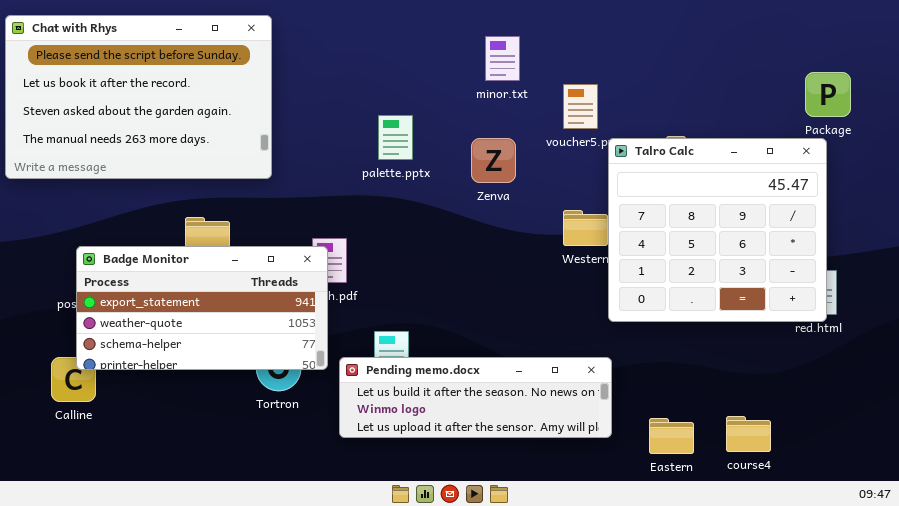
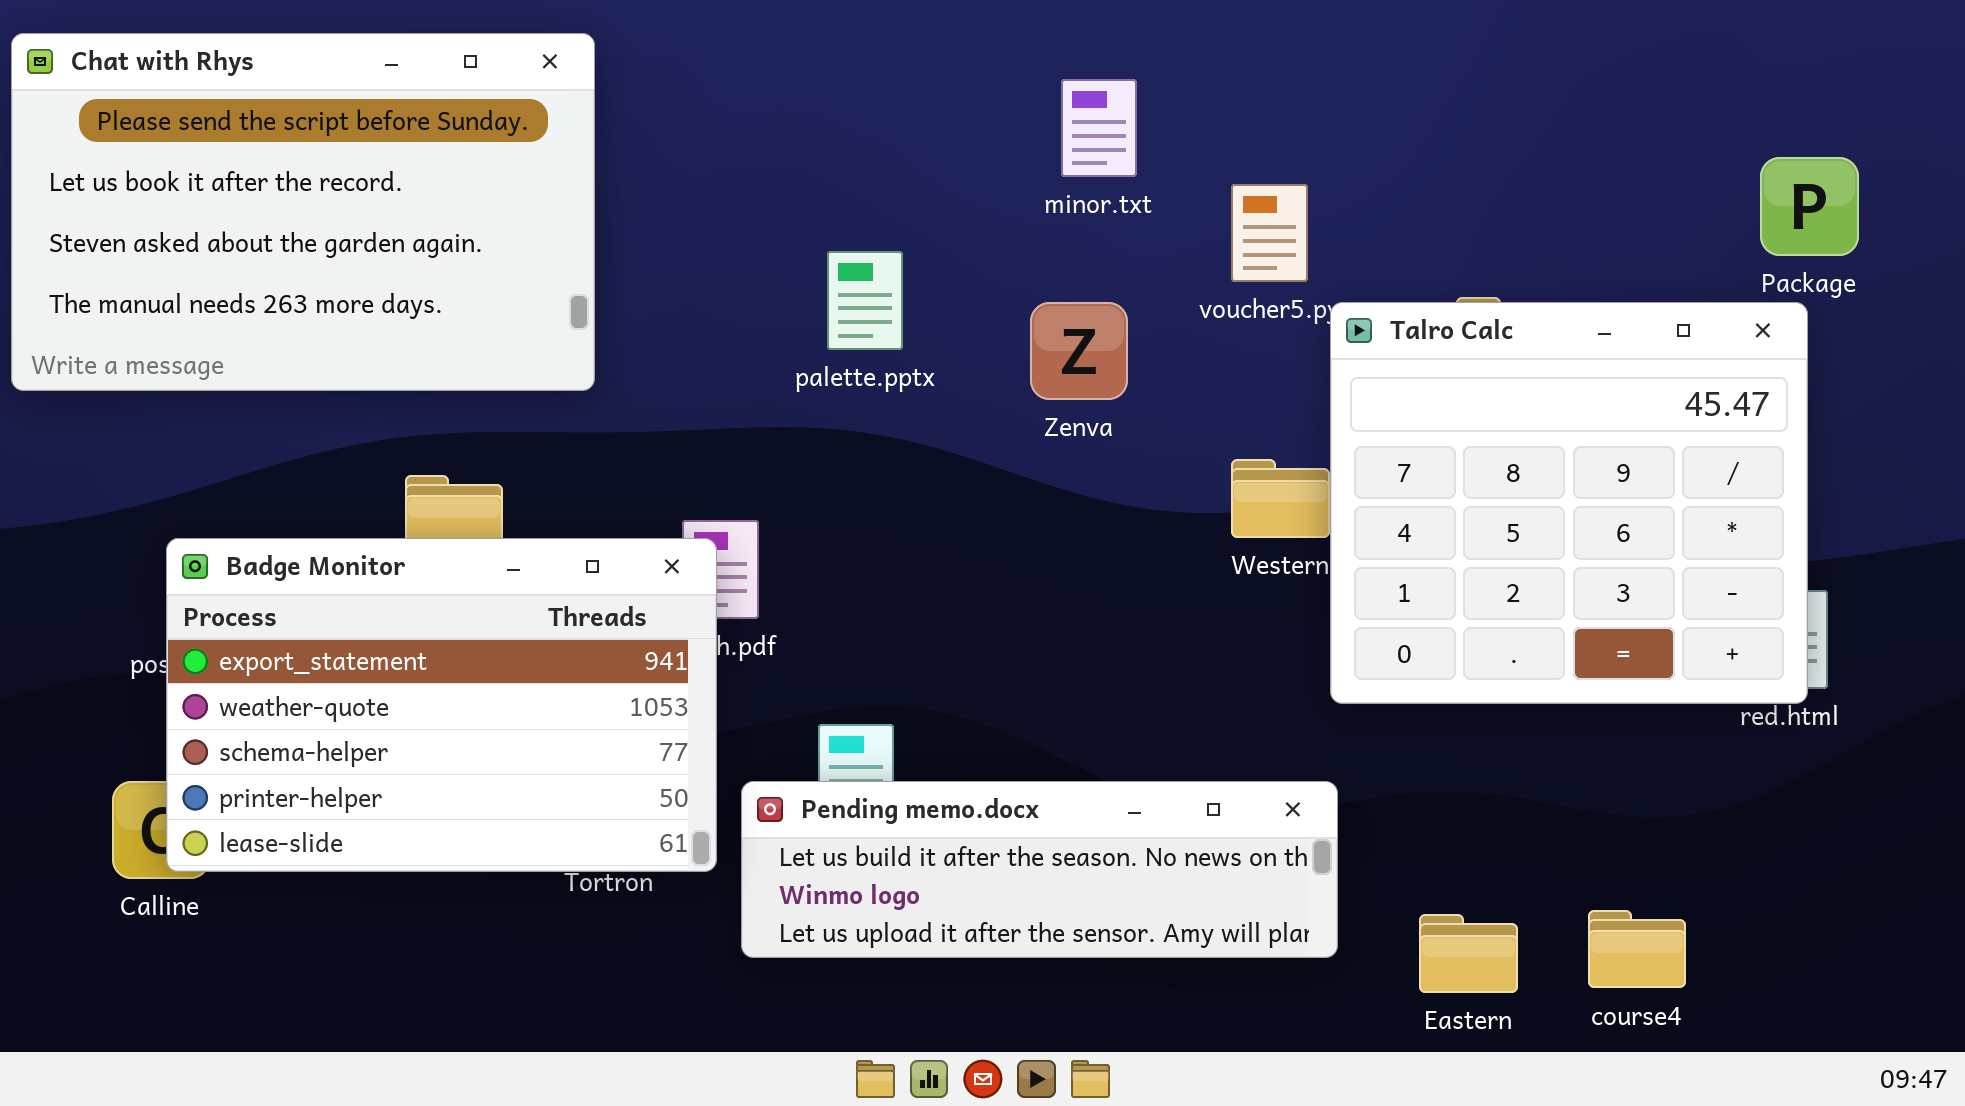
Badge Monitor: [76,246,328,370] -> [166,538,717,872], resized

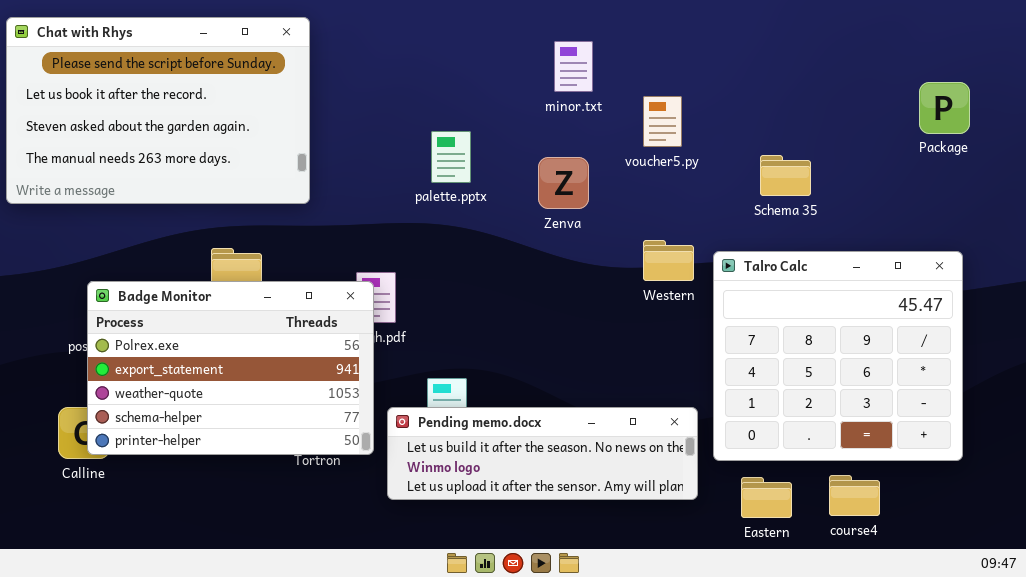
Talro Calc: [1330,302,1808,704] -> [713,251,963,461], moved
Badge Monitor: [166,538,717,872] -> [87,281,374,455], scrolled up 1 row

